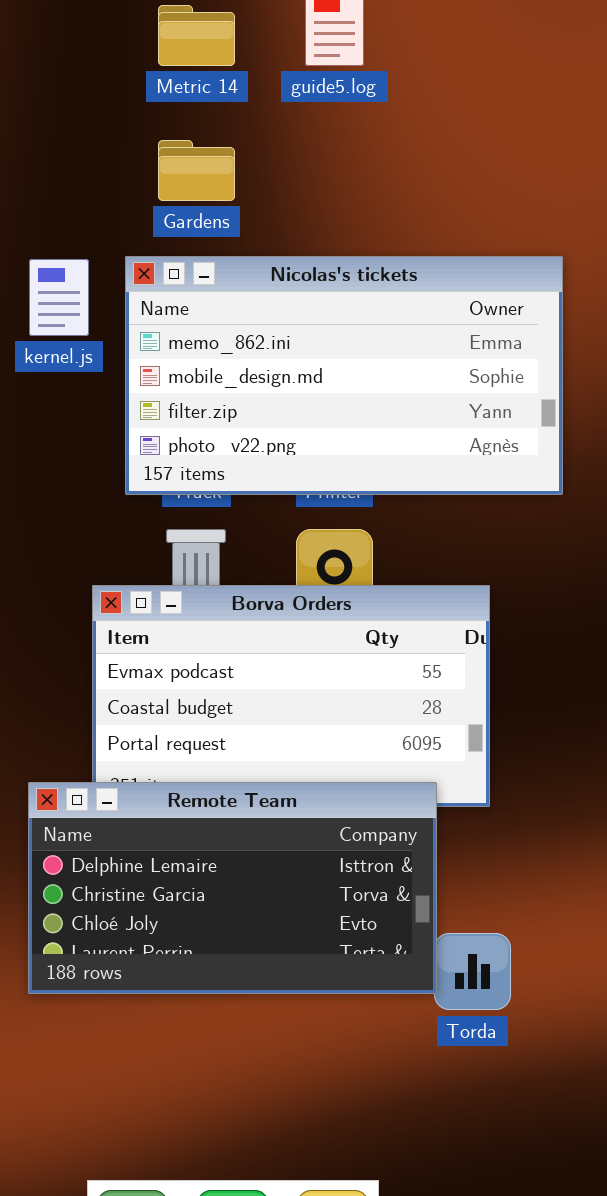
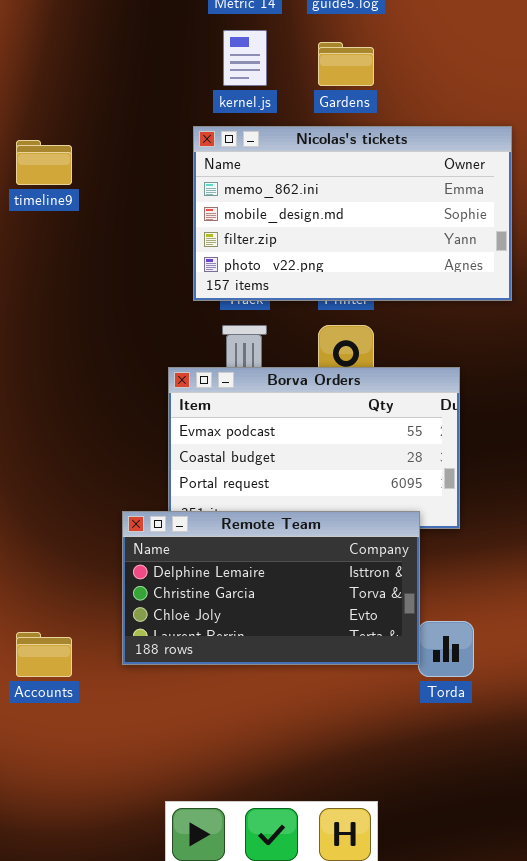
Gardens: [158,140,235,201] -> [318,42,374,86], moved
kernel.js: [29,259,89,336] -> [223,30,267,86], moved

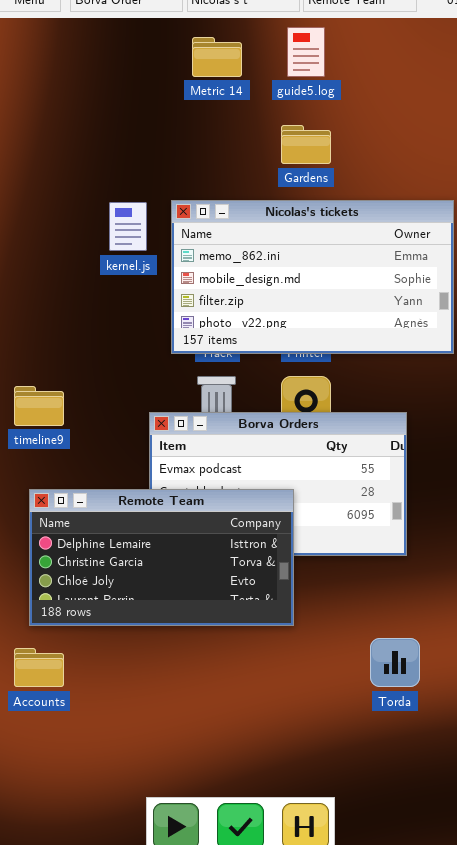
kernel.js: [223,30,267,86] -> [109,202,147,251], moved
timeline9: [16,140,72,185] -> [14,386,64,426], moved
Remote Team: [122,511,420,665] -> [29,489,294,626], moved

